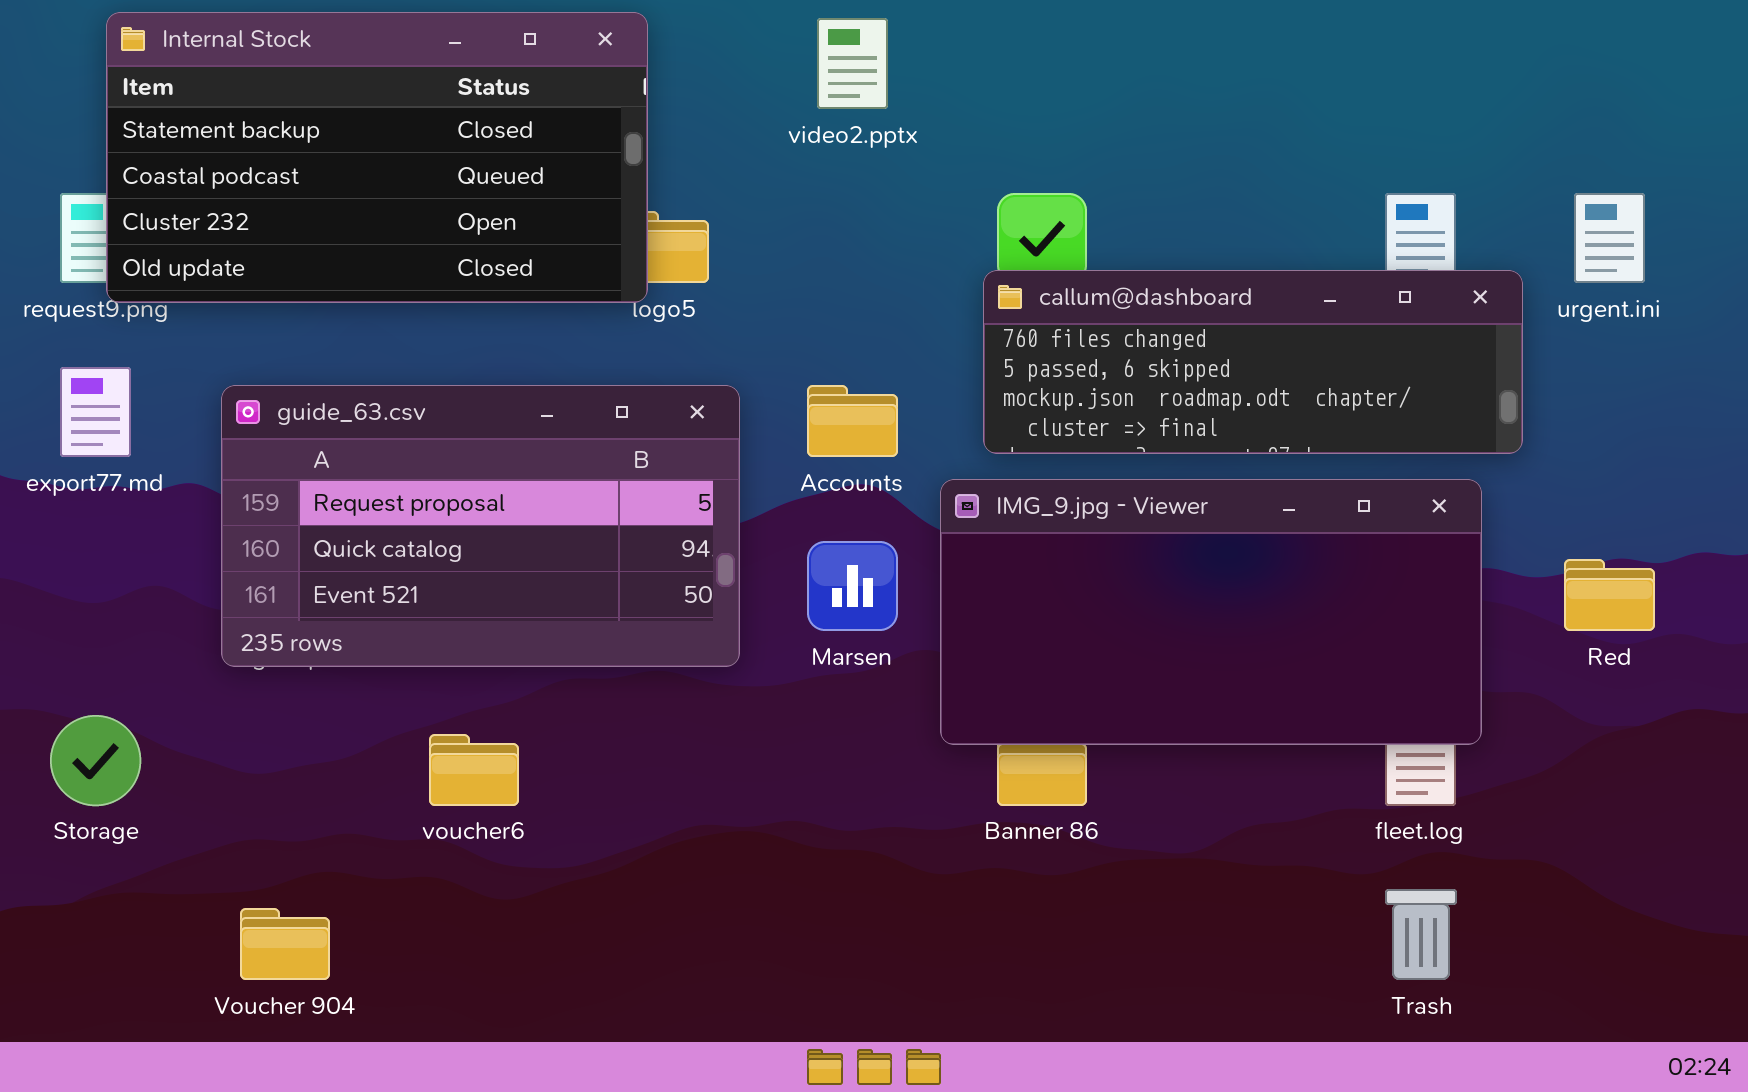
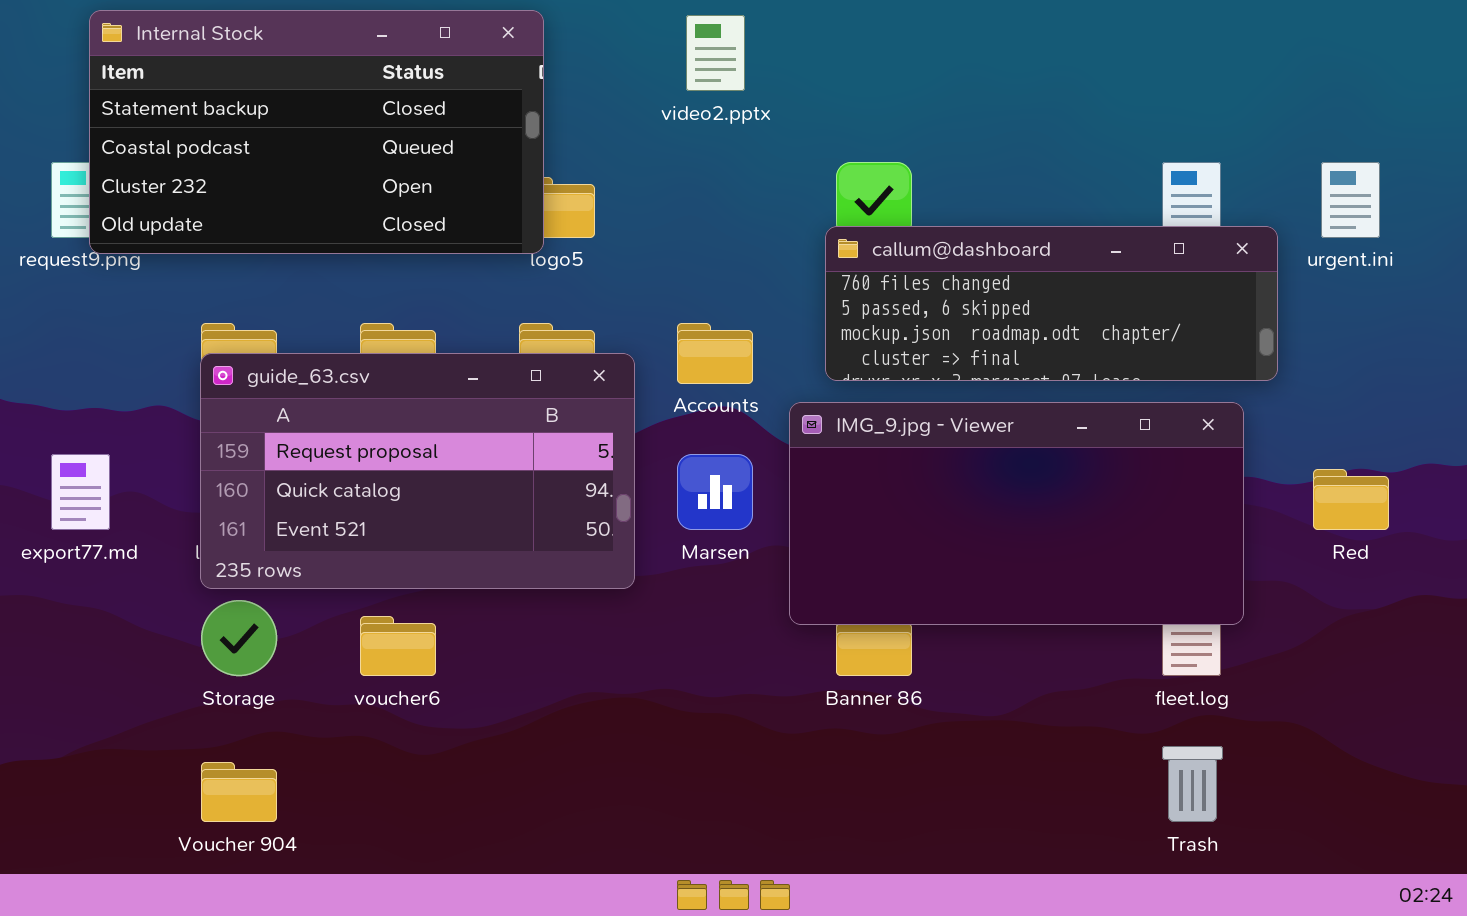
export77.md: [60,367,131,457] -> [51,454,110,530], moved
guide_63.csv: [221,385,740,667] -> [200,353,635,589], moved
Storage: [50,715,141,806] -> [201,600,277,676], moved

